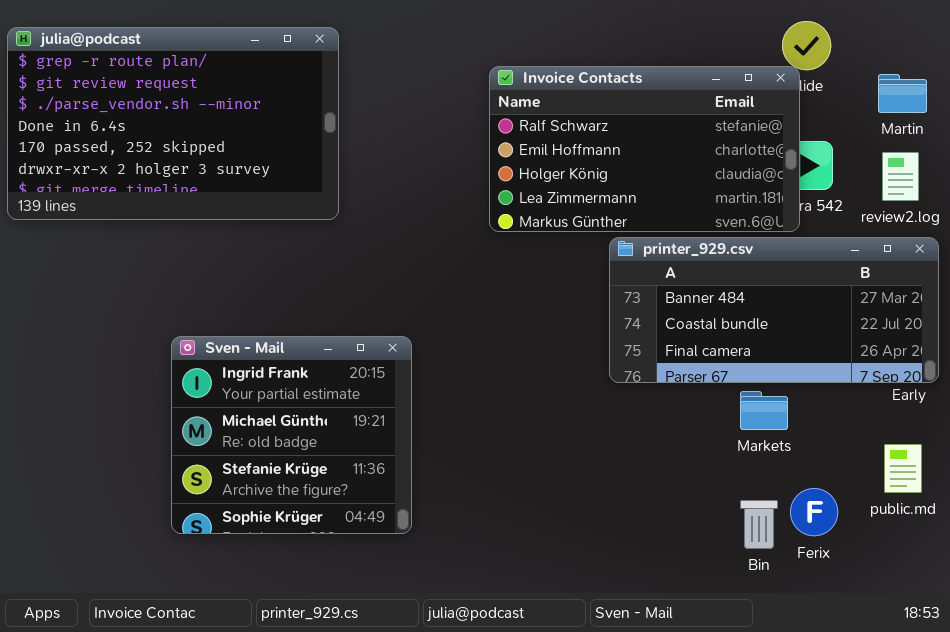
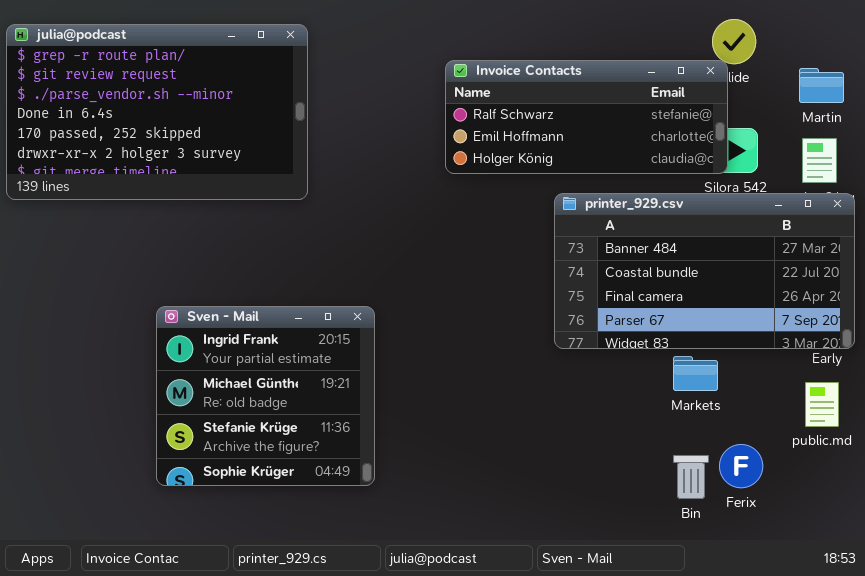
Invoice Contacts: [489,66,800,232] -> [445,60,728,174], resized
printer_929.csv: [609,237,939,383] -> [554,193,855,349], resized
public.md: [884,444,922,493] -> [805,382,839,427], moved

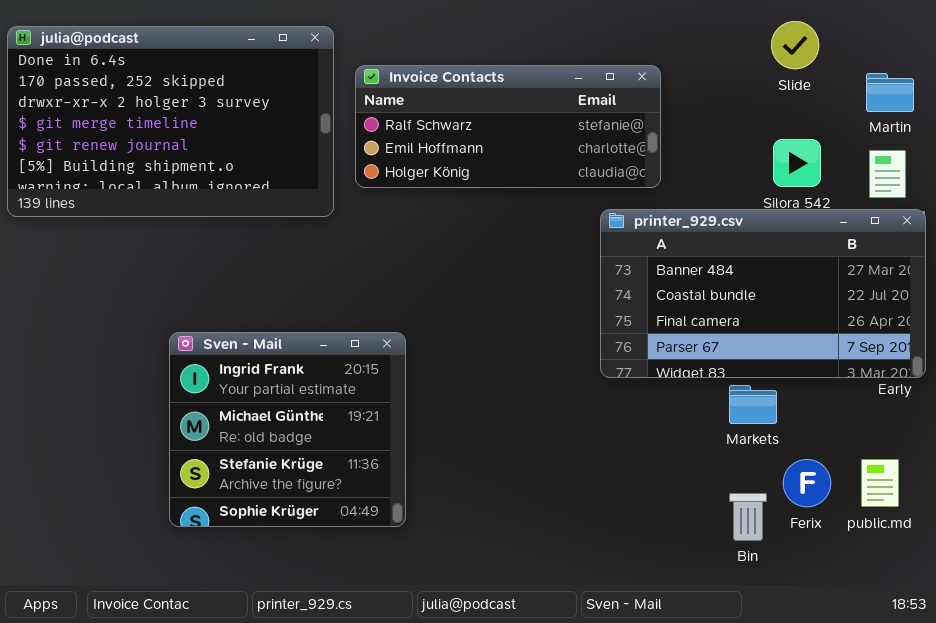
julia@podcast: [6,24,308,200] -> [7,26,334,217], scrolled down 3 rows
Invoice Contacts: [445,60,728,174] -> [355,65,661,188], moved
public.md: [805,382,839,427] -> [861,459,899,507], moved
Ferix: [719,444,763,488] -> [783,459,831,507], moved

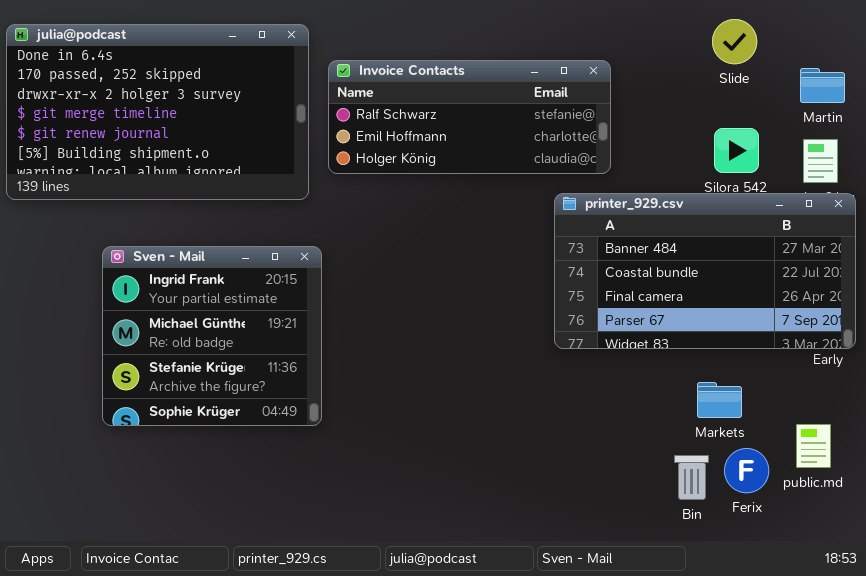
Sven - Mail: [169,332,406,527] -> [102,246,322,426], moved
Markets: [729,385,777,424] -> [697,382,742,418], moved
Ferix: [783,459,831,507] -> [724,448,769,493], moved

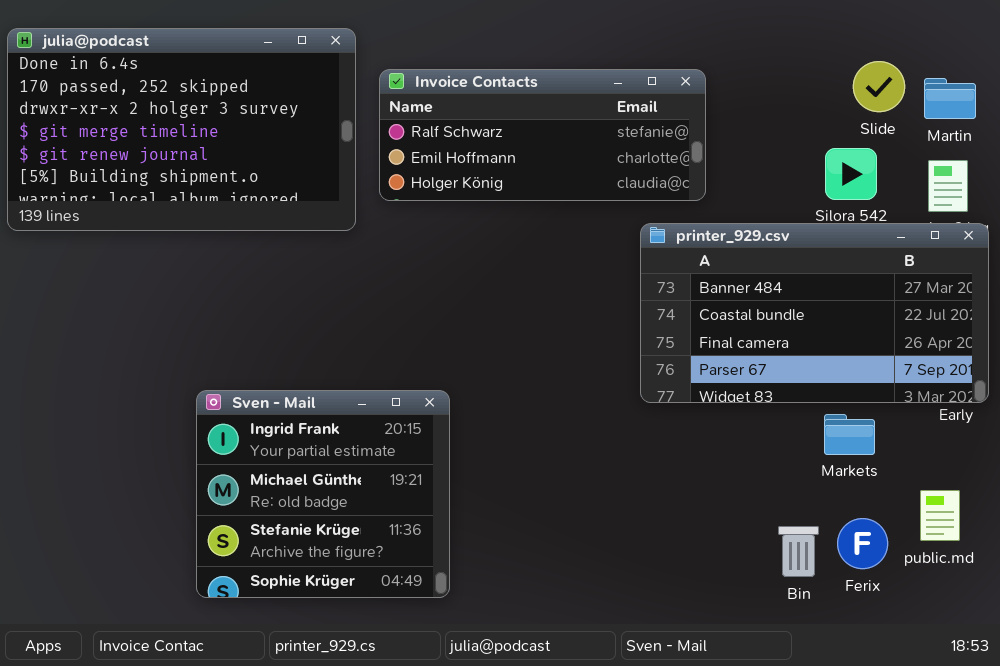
Slide: [712,19,757,64] -> [853,61,905,112], moved
Sven - Mail: [102,246,322,426] -> [196,390,450,598], moved
Markets: [697,382,742,418] -> [824,414,875,455], moved

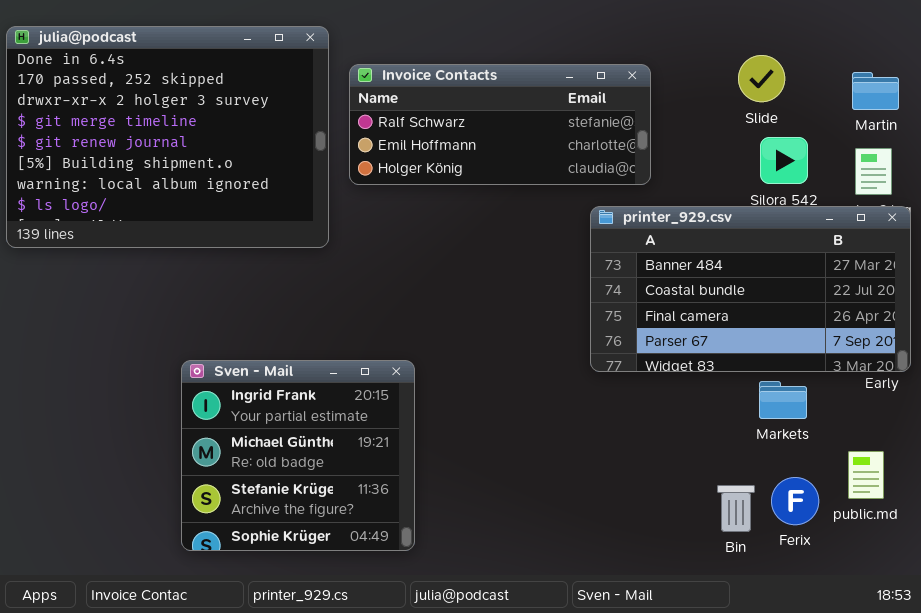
julia@podcast: [7,28,356,231] -> [6,26,329,248], resized
Slide: [853,61,905,112] -> [738,55,785,102], moved

